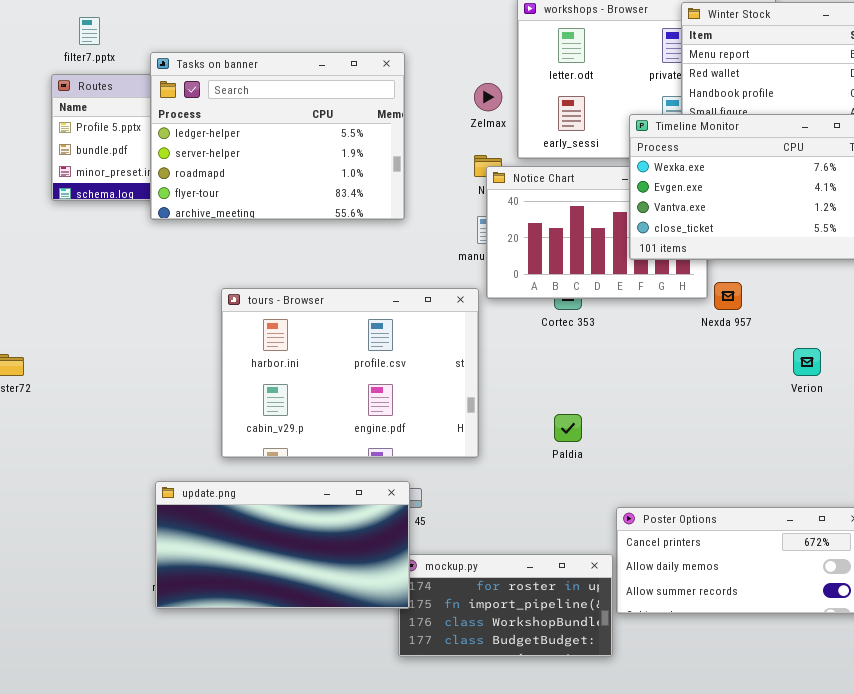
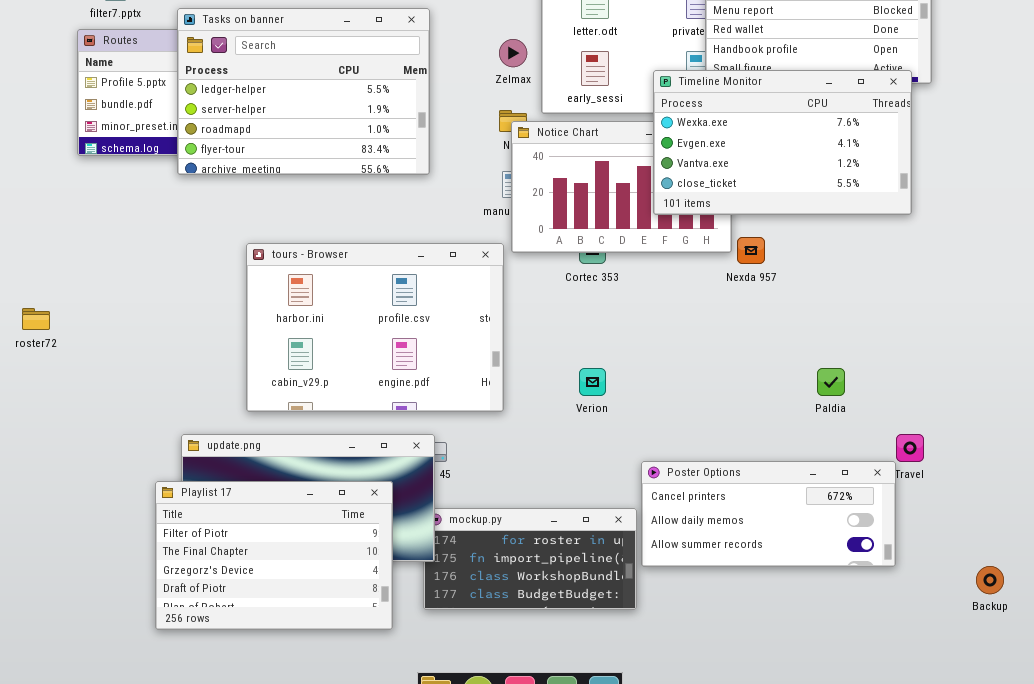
Verion: [793,348,821,376] -> [579,368,606,396], moved
Paldia: [554,414,582,442] -> [817,368,845,396], moved
Playlist 17: none -> [155,481,393,630], opened

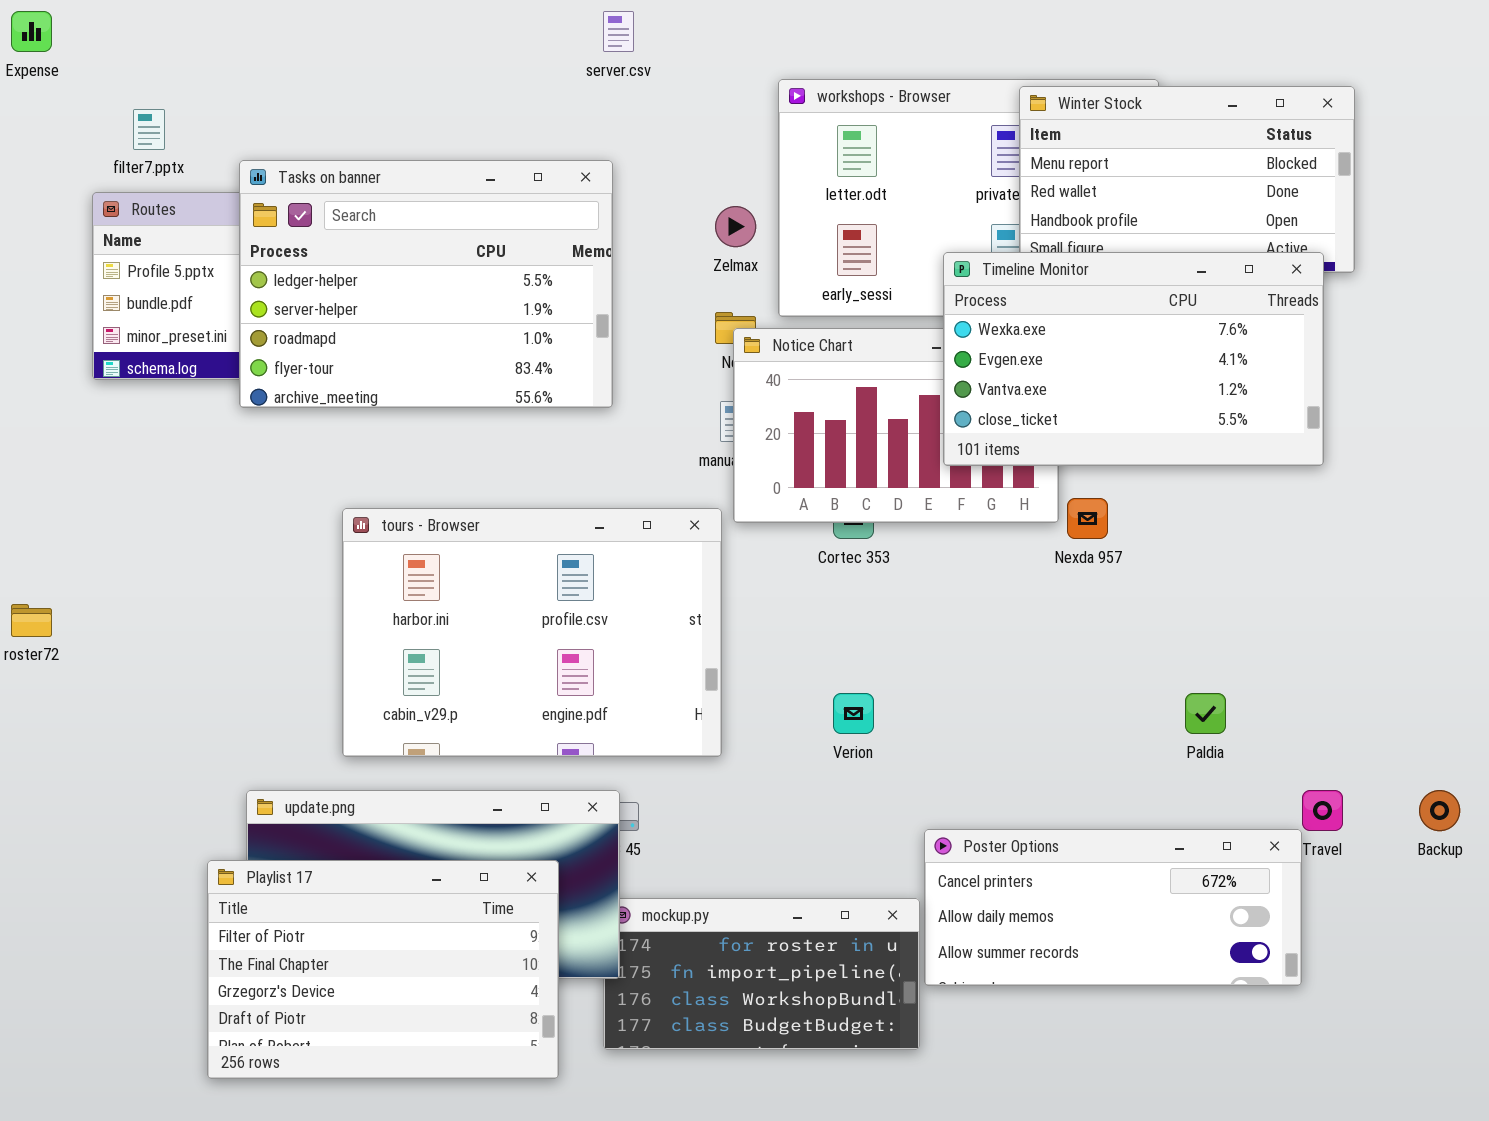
Backup: [976,566,1004,594] -> [1419,790,1460,831], moved

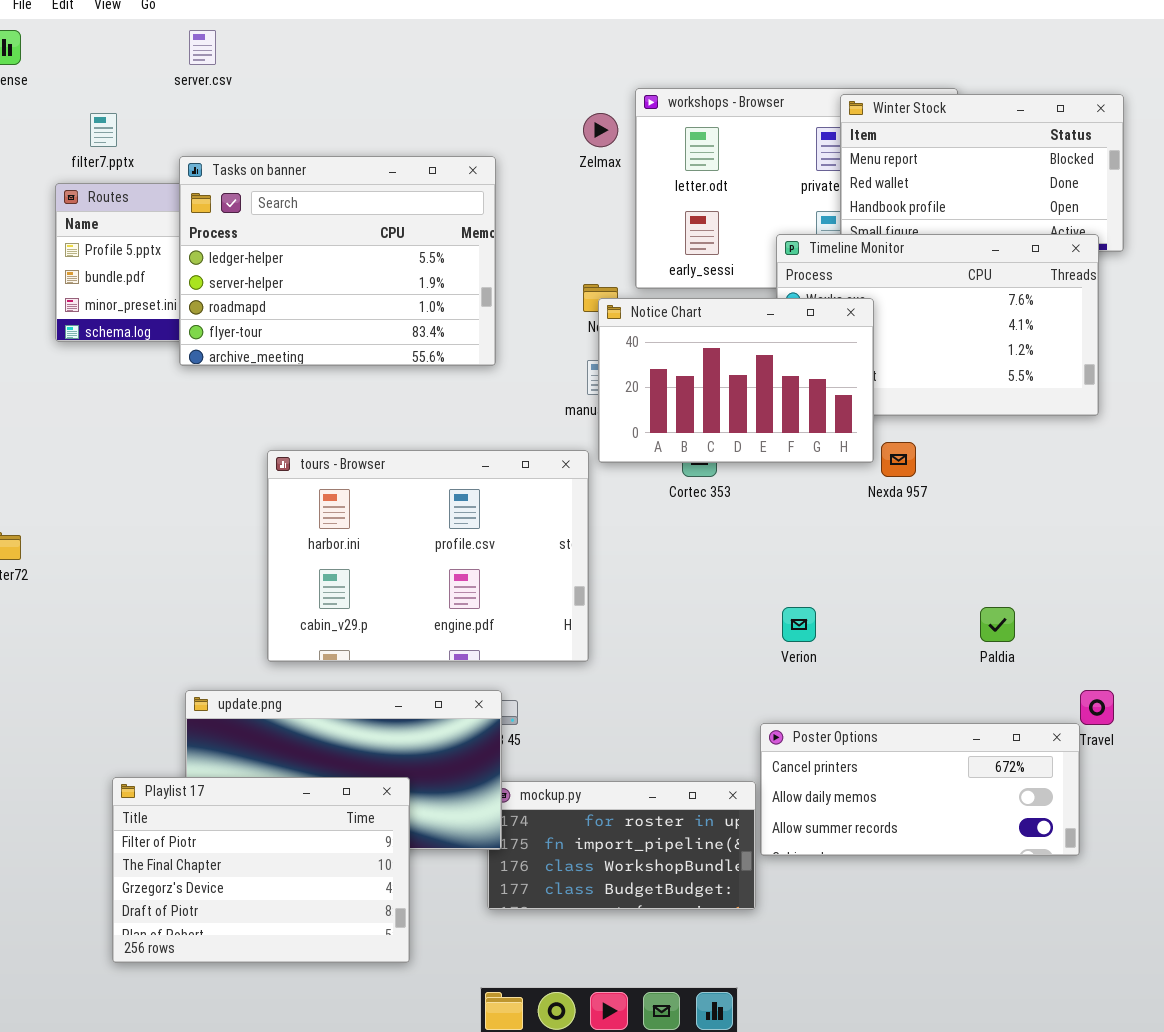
server.csv: [603,11,634,52] -> [189,30,216,65], moved
Zelmax: [715,206,756,247] -> [583,113,618,147], moved
Notice Chart: [733,328,1059,523] -> [598,298,874,463], raised
Verion: [833,693,874,734] -> [782,607,816,642], moved
Playlist 17: [207,860,559,1079] -> [112,777,410,963], moved

